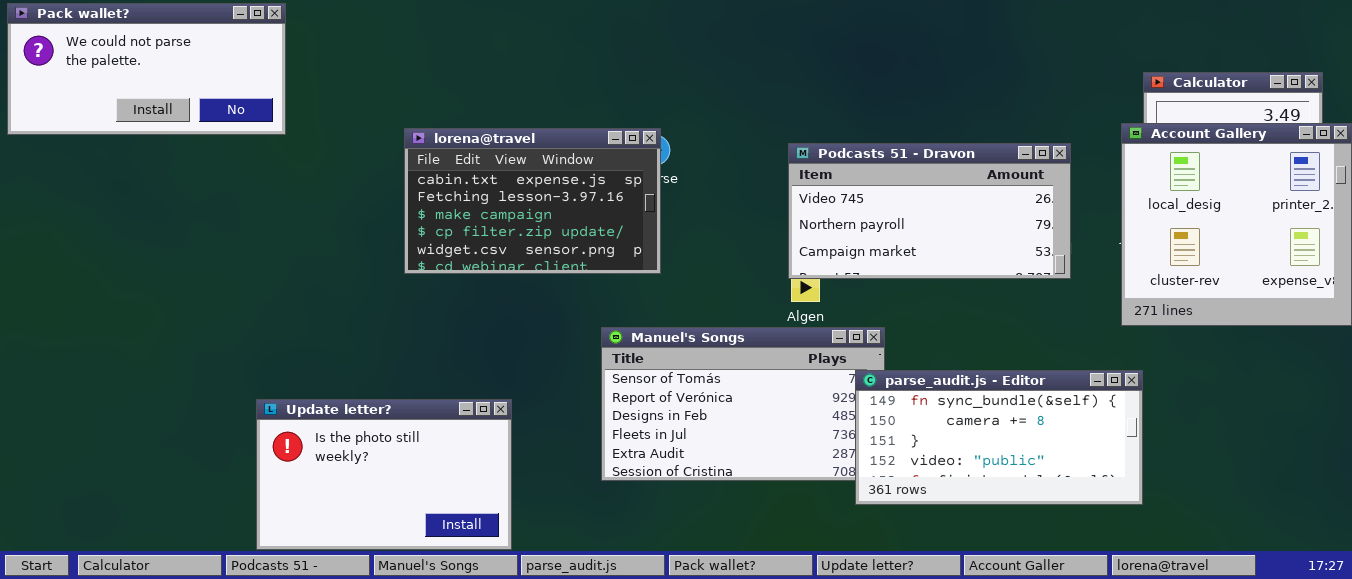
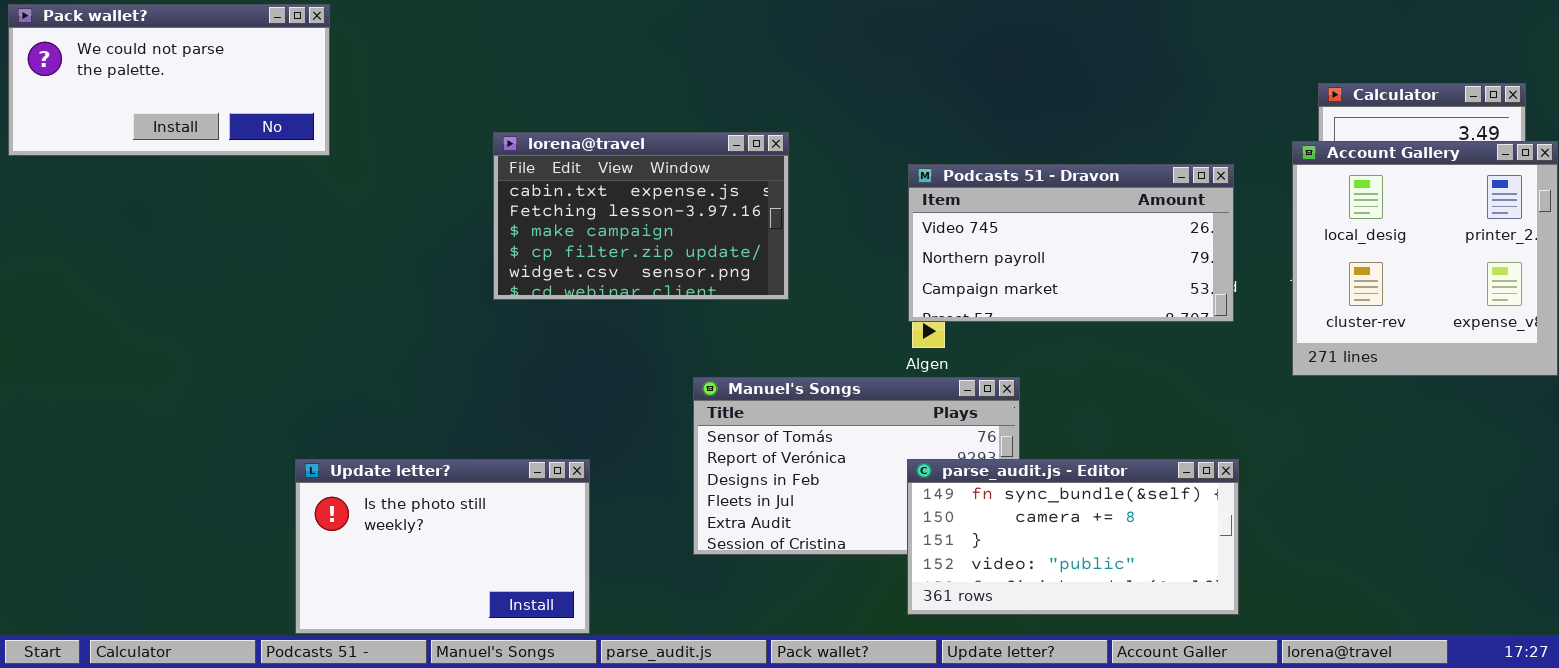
lorena@travel: [404,128,661,274] -> [493,132,789,300], moved
parse_audit.js - Editor: [855,370,1143,505] -> [907,459,1239,615], moved

